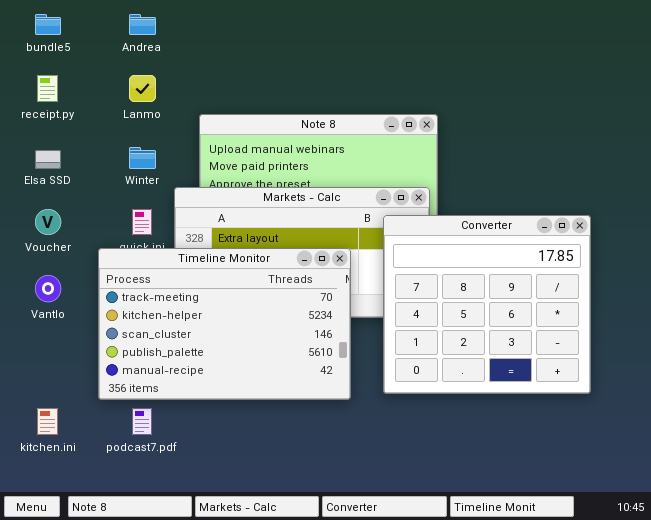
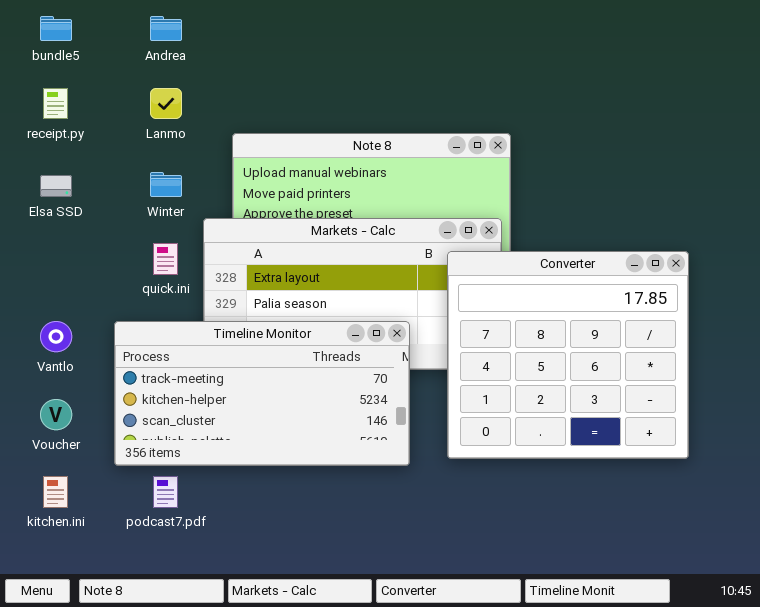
Voucher: [35,209,61,235] -> [40,399,72,430], moved
Timeline Monitor: [98,248,351,400] -> [114,321,410,466], resized

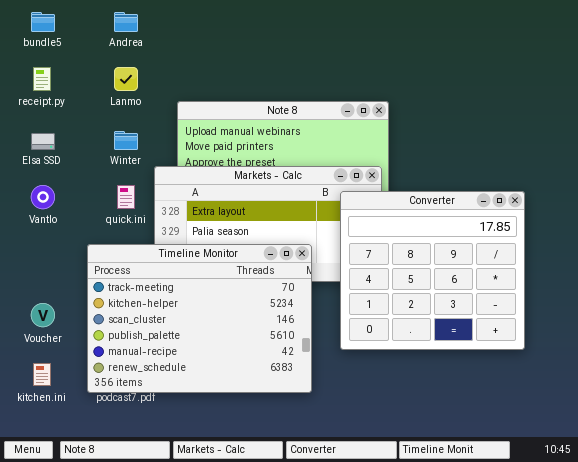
Vantlo: [40,321,72,352] -> [31,185,55,209], moved
Timeline Monitor: [114,321,410,466] -> [87,244,312,393], resized

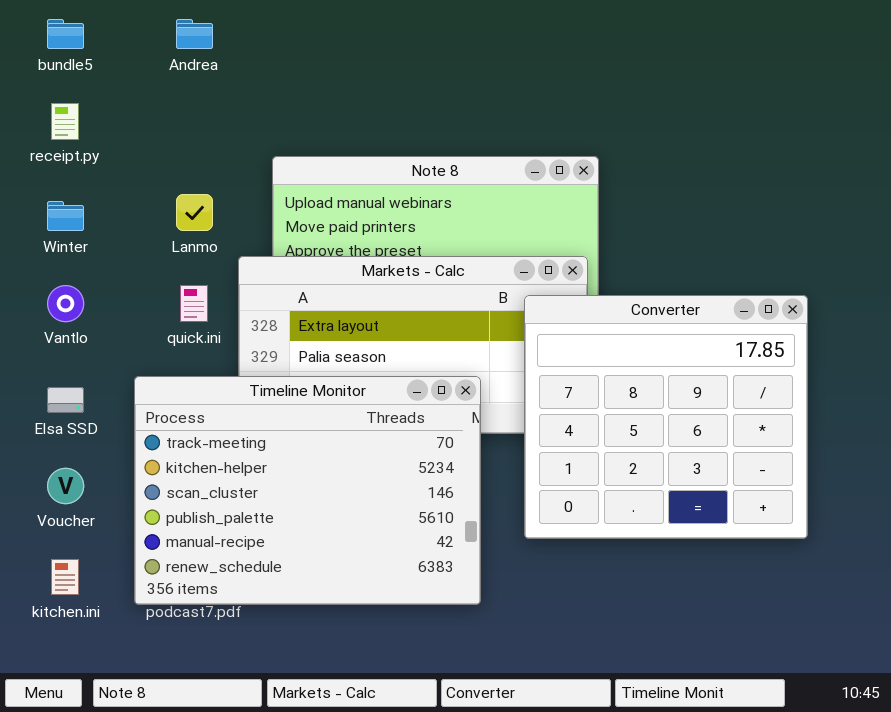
Lanmo: [114,67,138,91] -> [176,194,213,231], moved
Winter: [114,131,138,150] -> [47,201,84,231], moved
Elsa SSD: [31,133,55,150] -> [47,387,84,413], moved

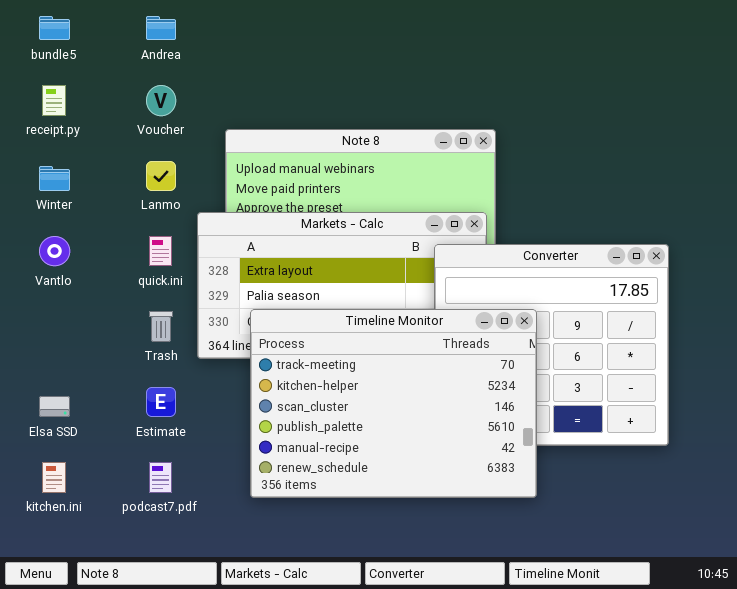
Timeline Monitor: [134,376,481,605] -> [250,309,537,498], moved
Elsa SSD: [47,387,84,413] -> [39,396,70,417], moved
Voucher: [47,468,84,504] -> [146,85,176,116], moved

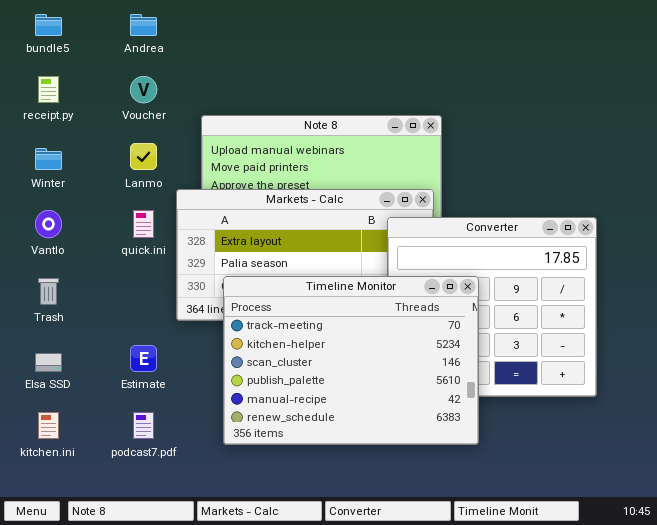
Trash: [149,311,173,342] -> [38,278,59,305], moved

